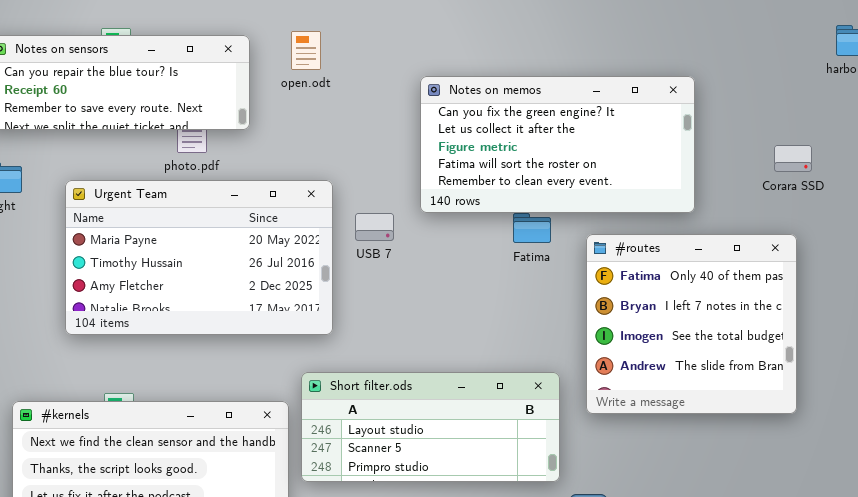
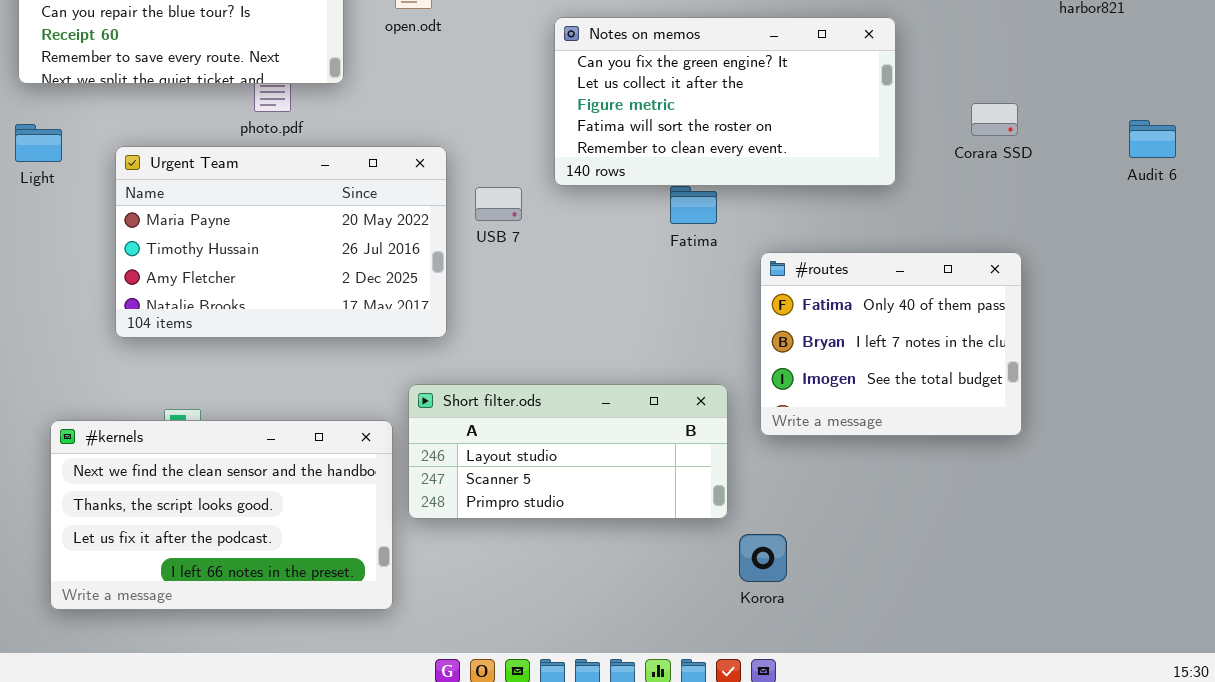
Corara SSD: [774,145,812,172] -> [971,103,1018,136], moved
#routes: [586,234,797,414] -> [760,252,1022,436], resized

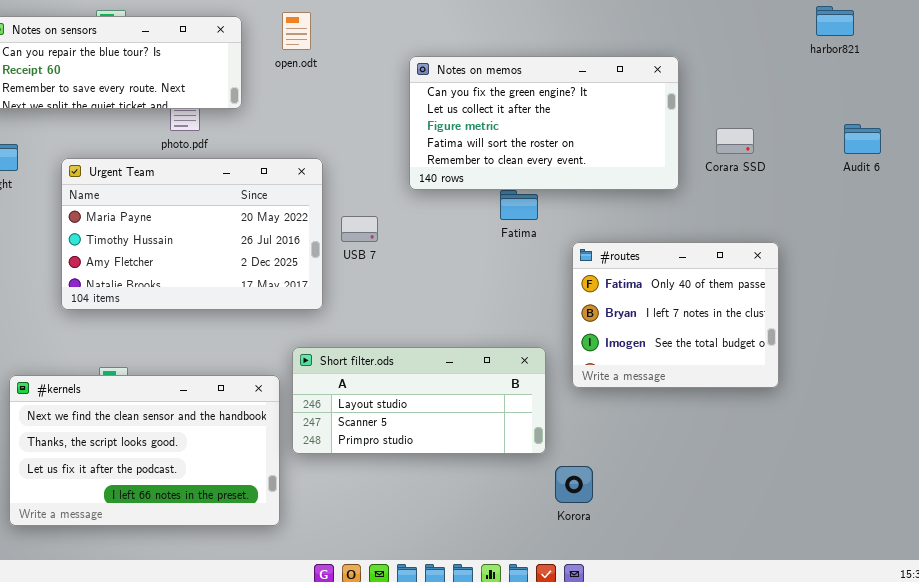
Corara SSD: [971,103,1018,136] -> [716,128,754,154], moved
Audit 6: [1129,120,1176,158] -> [844,124,881,154], moved
USB 7: [475,187,522,221] -> [341,216,378,242], moved

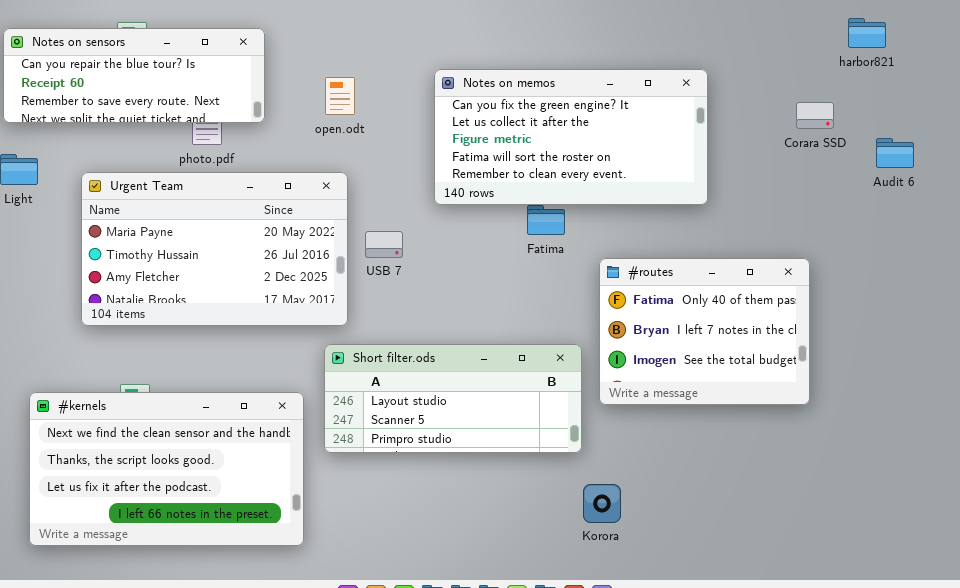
open.odt: [282,12,311,50] -> [325,77,355,115], moved
Corara SSD: [716,128,754,154] -> [796,102,834,129], moved
Short filter.ods: [292,347,546,454] -> [324,344,582,453], moved

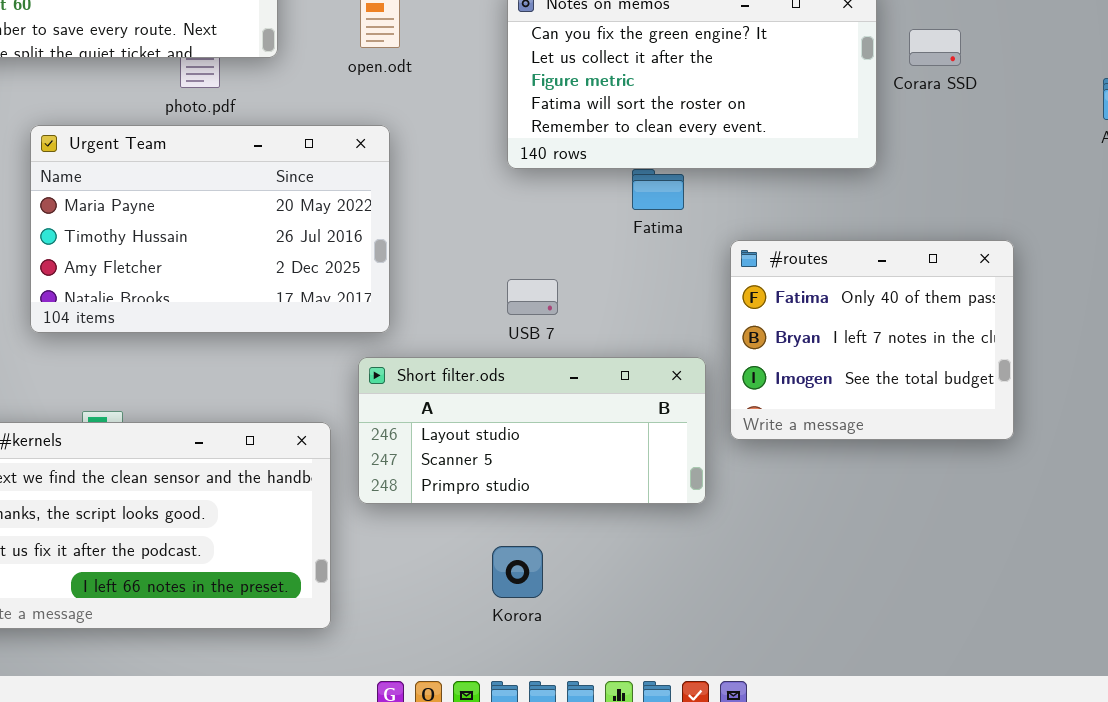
Corara SSD: [796,102,834,129] -> [909,29,961,66], moved
USB 7: [365,231,403,258] -> [507,279,558,315], moved
Korora: [583,484,621,523] -> [492,546,543,598], moved

